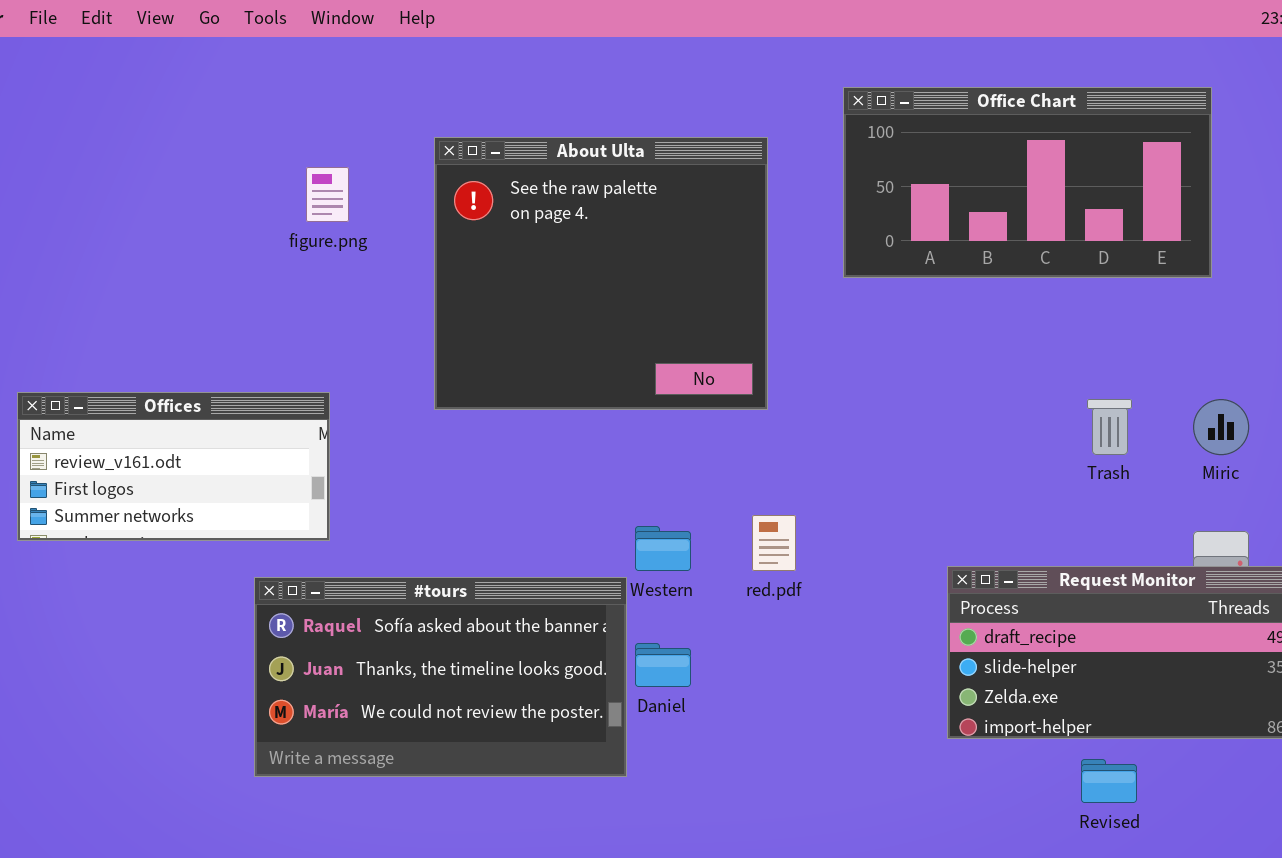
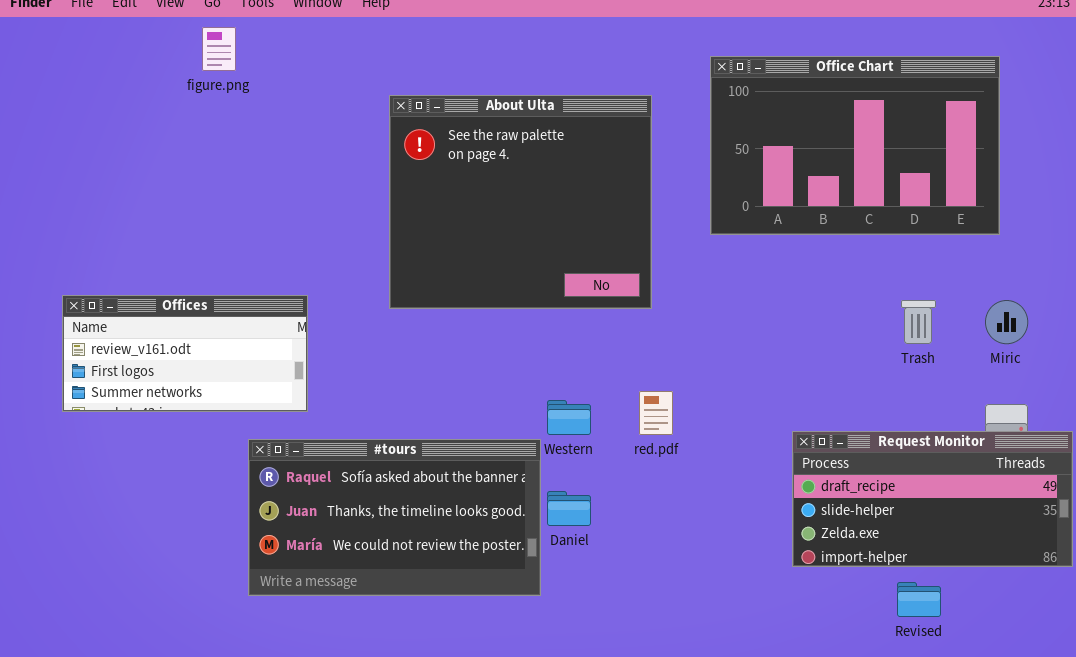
Office Chart: [843,87,1212,278] -> [710,56,1000,235], resized
figure.png: [306,167,349,222] -> [202,27,236,71], moved

